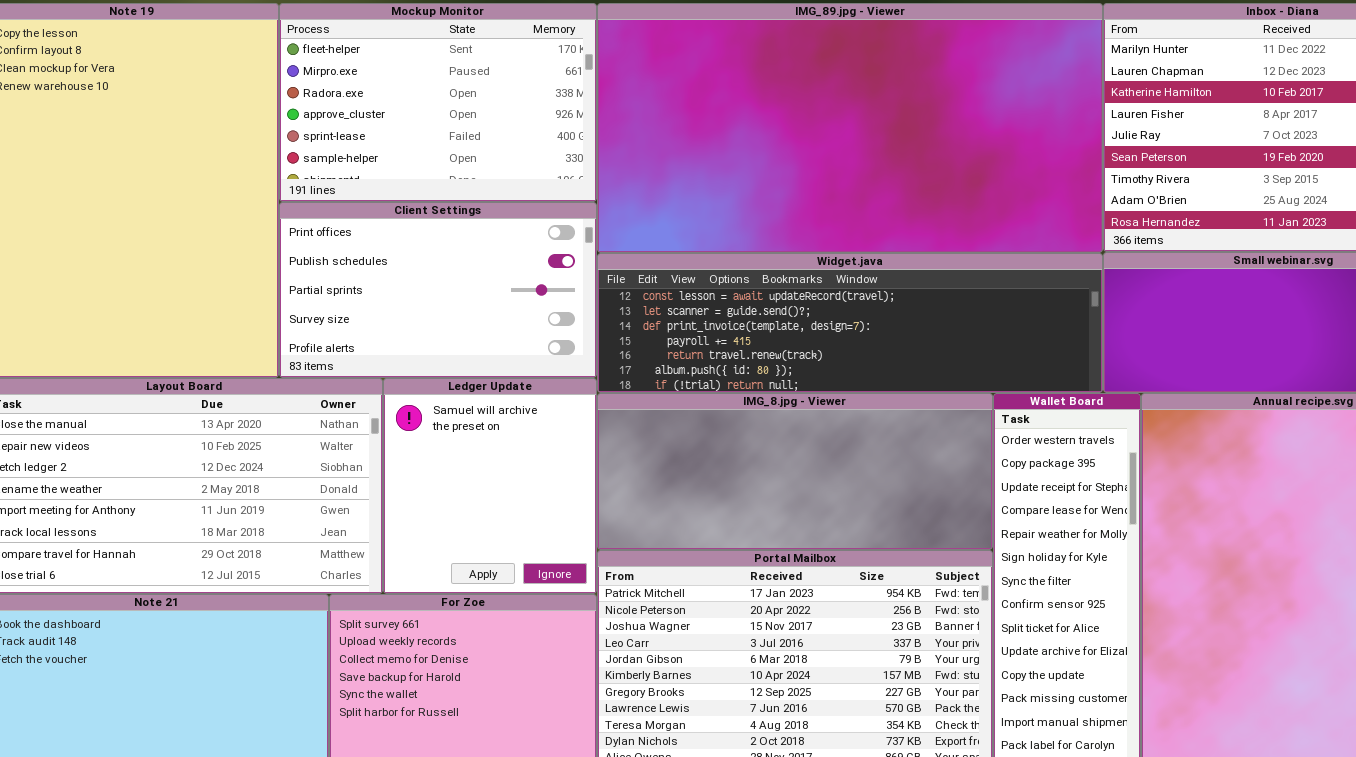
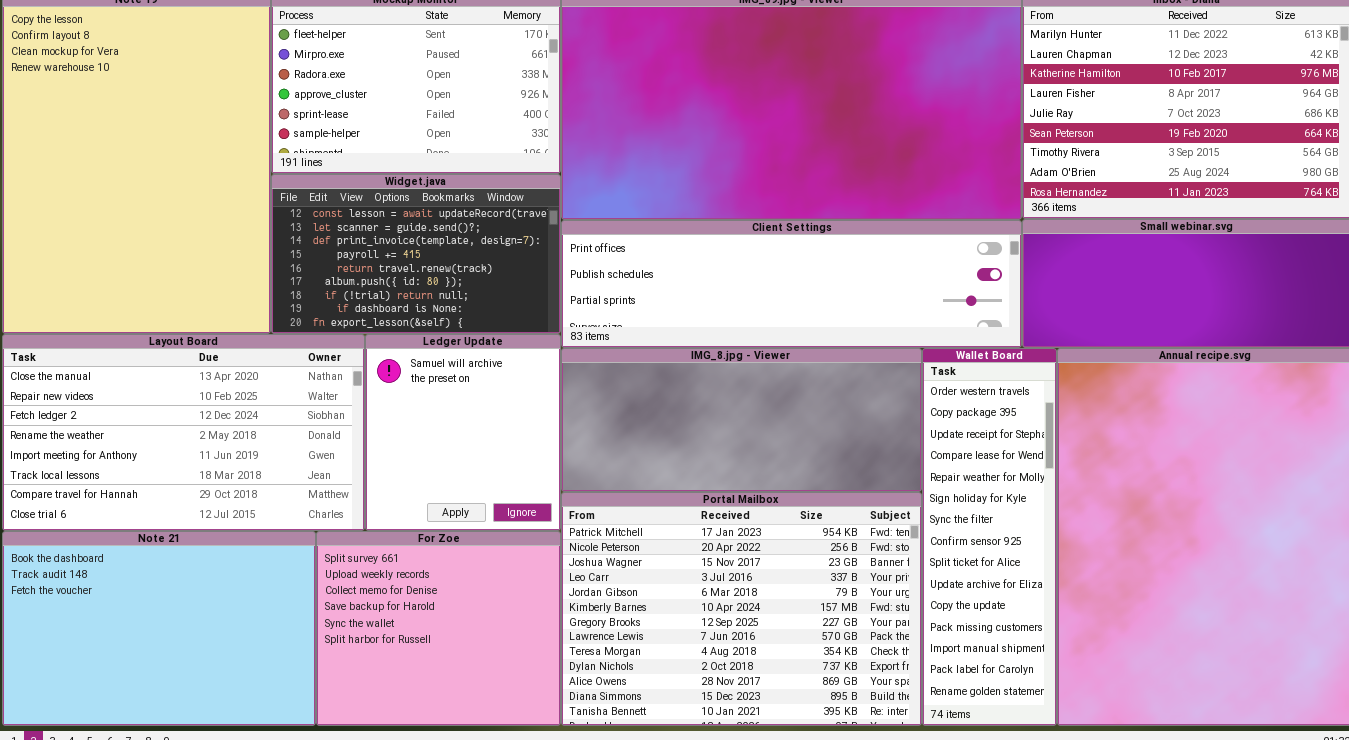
Client Settings: [279,202,597,378] -> [561,220,1022,348], moved, resized
Widget.java: [597,253,1103,393] -> [271,174,561,334], moved, resized

